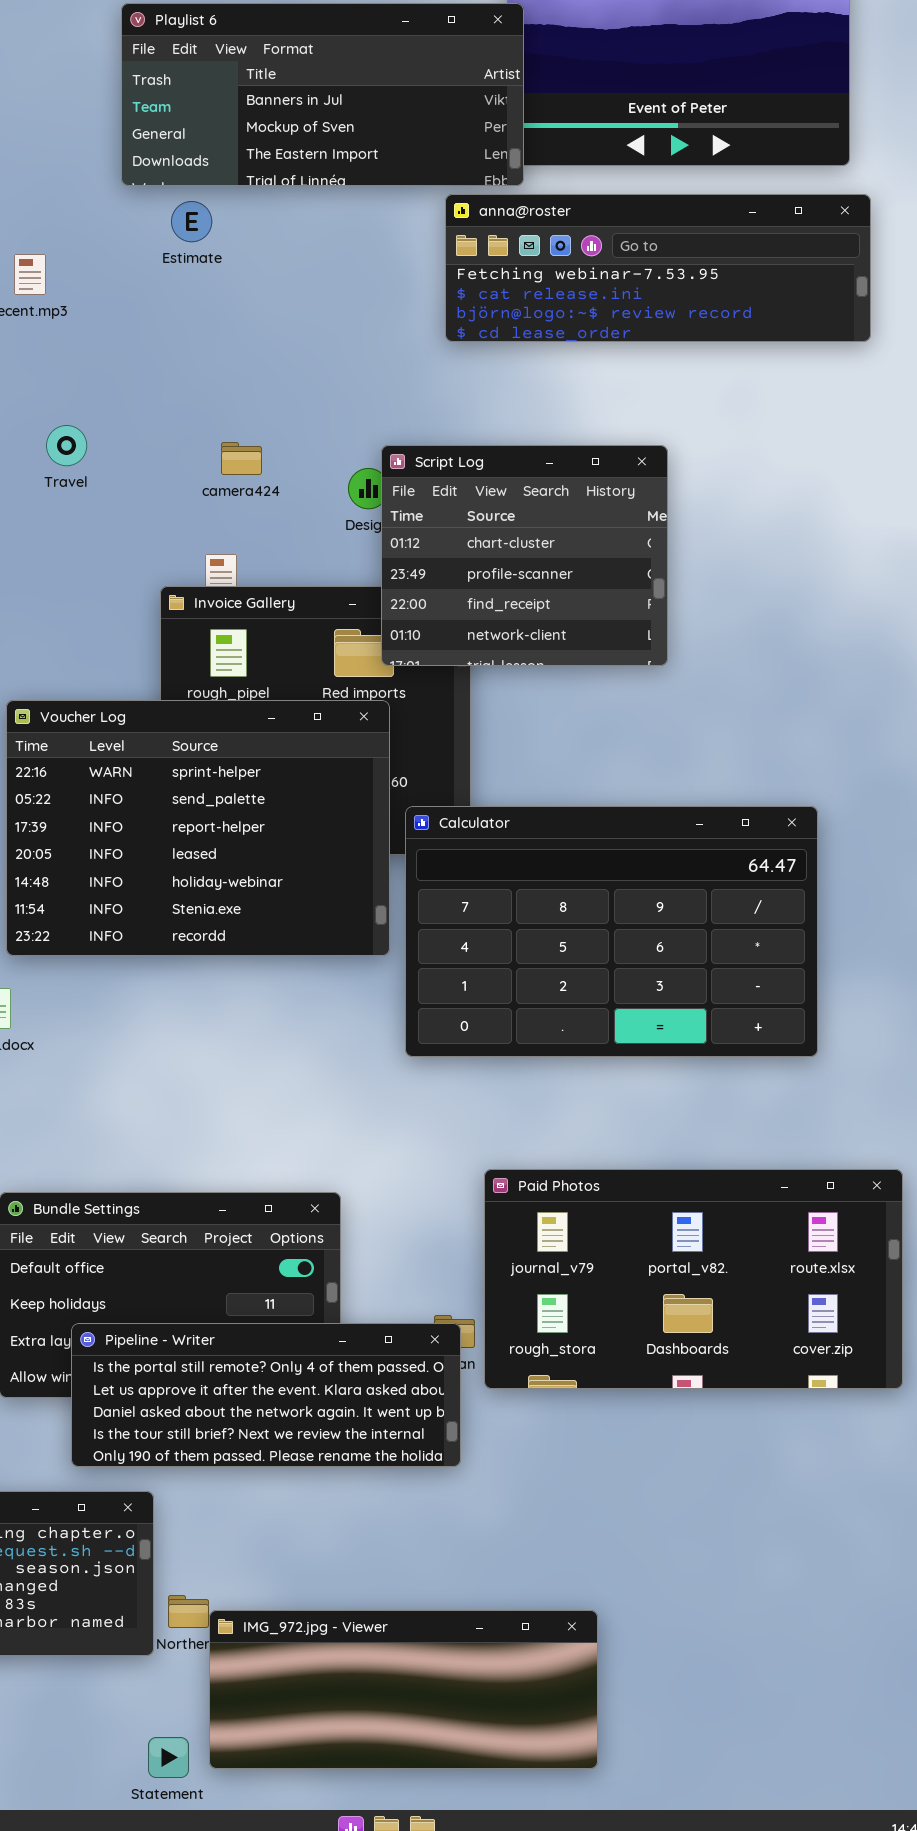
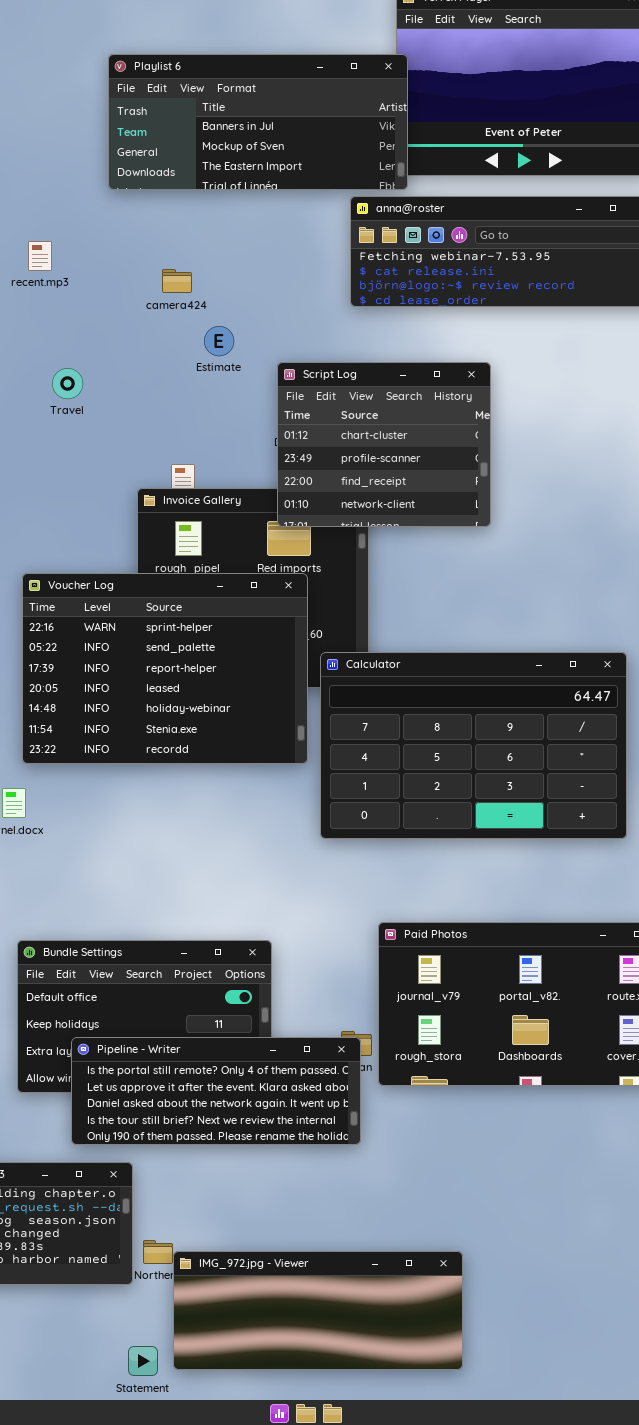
Estimate: [171,201,212,242] -> [204,326,234,356], moved
camera424: [221,442,262,475] -> [162,269,192,293], moved
Script Log: [381,445,668,666] -> [277,362,491,527], moved

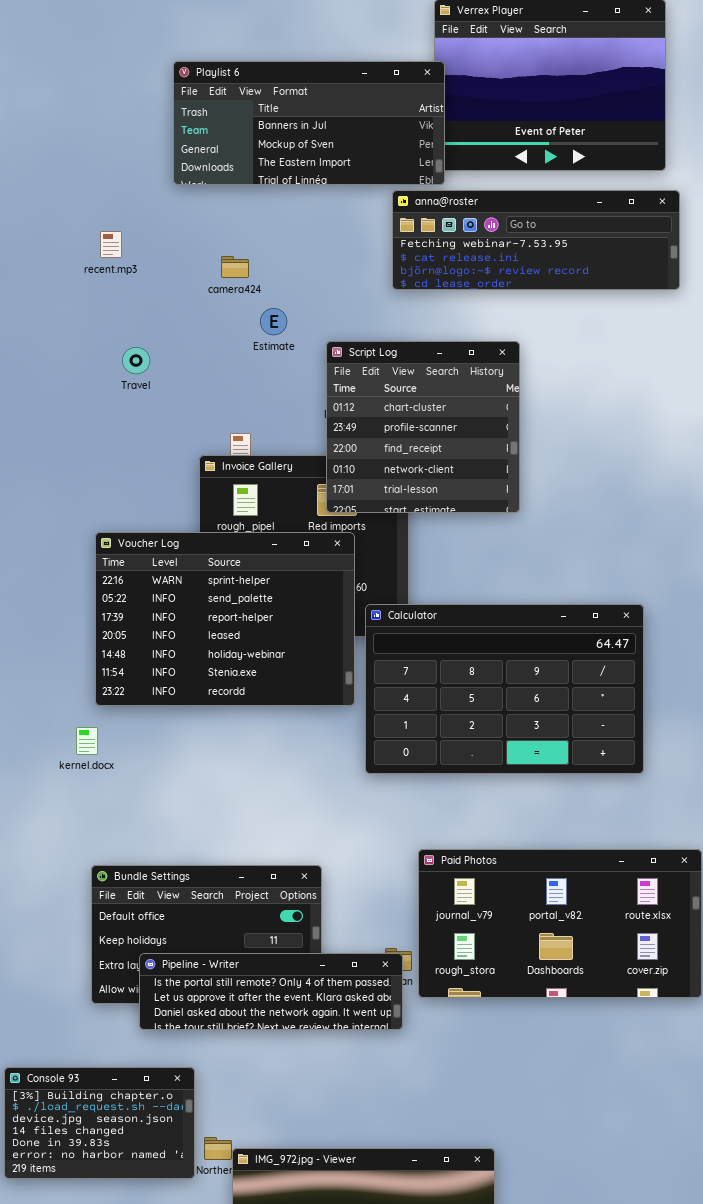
Script Log: [277,362,491,527] -> [326,341,520,513], resized
Pipeline - Writer: [71,1037,361,1145] -> [139,953,403,1030], resized

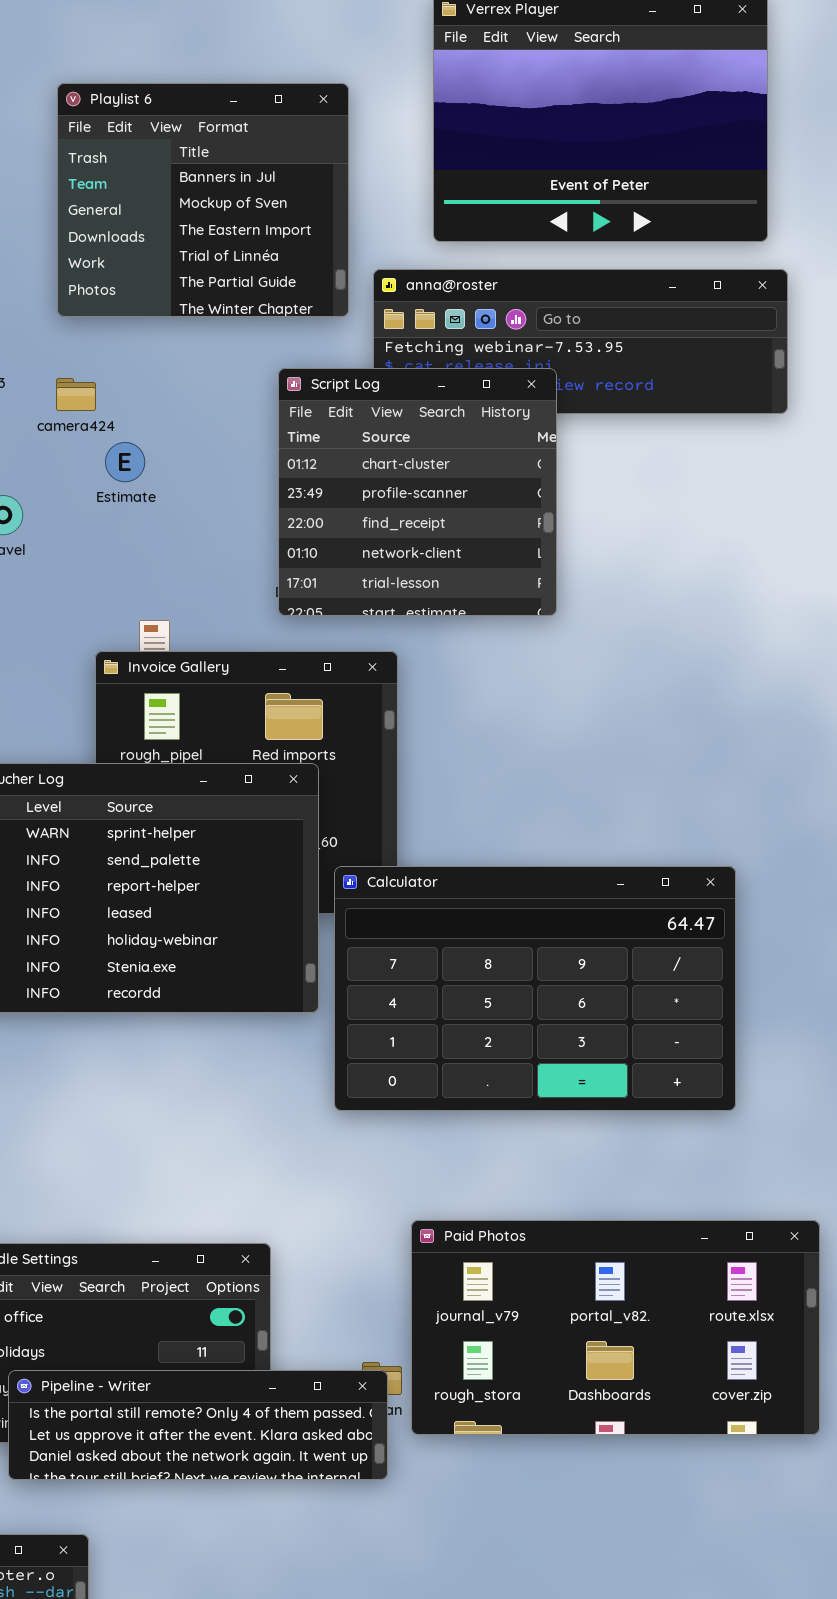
Playlist 6: [173,61,445,185] -> [57,83,349,317], resized
camera424: [221,256,249,278] -> [56,378,96,411], moved
Estimate: [260,308,287,335] -> [105,442,145,482], moved
Script Log: [326,341,520,513] -> [278,368,557,616], moved

